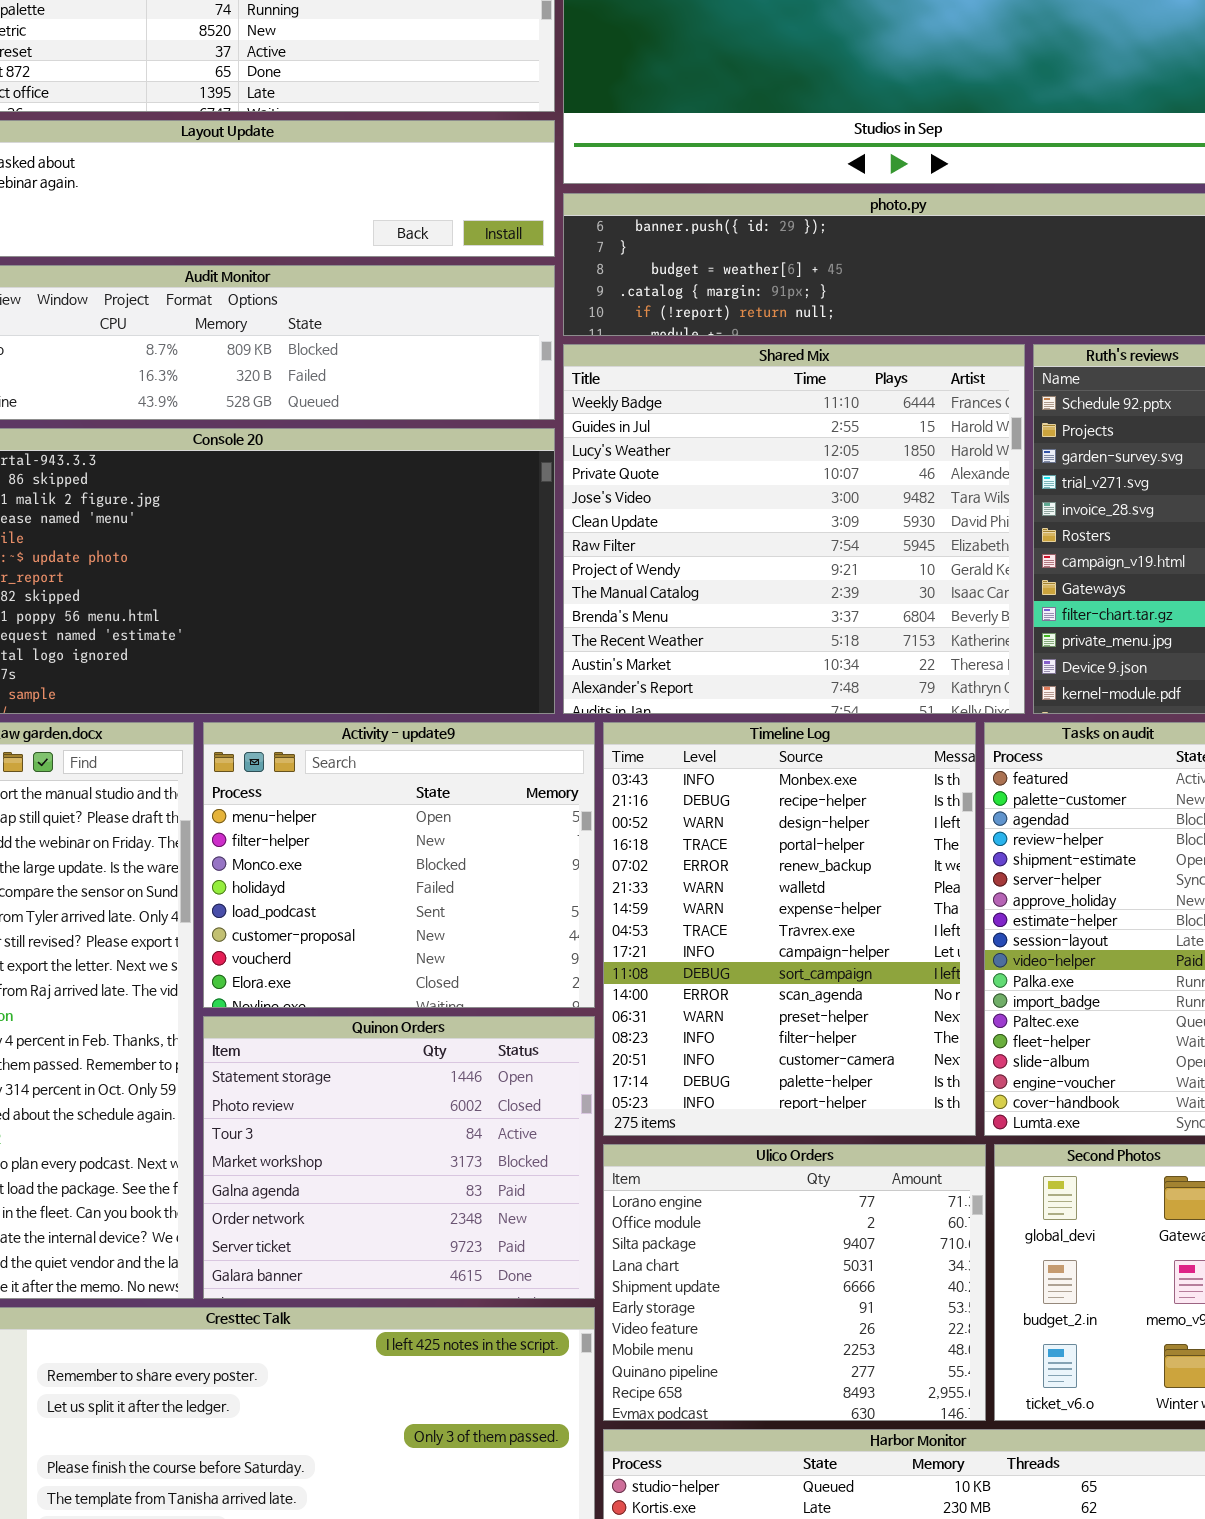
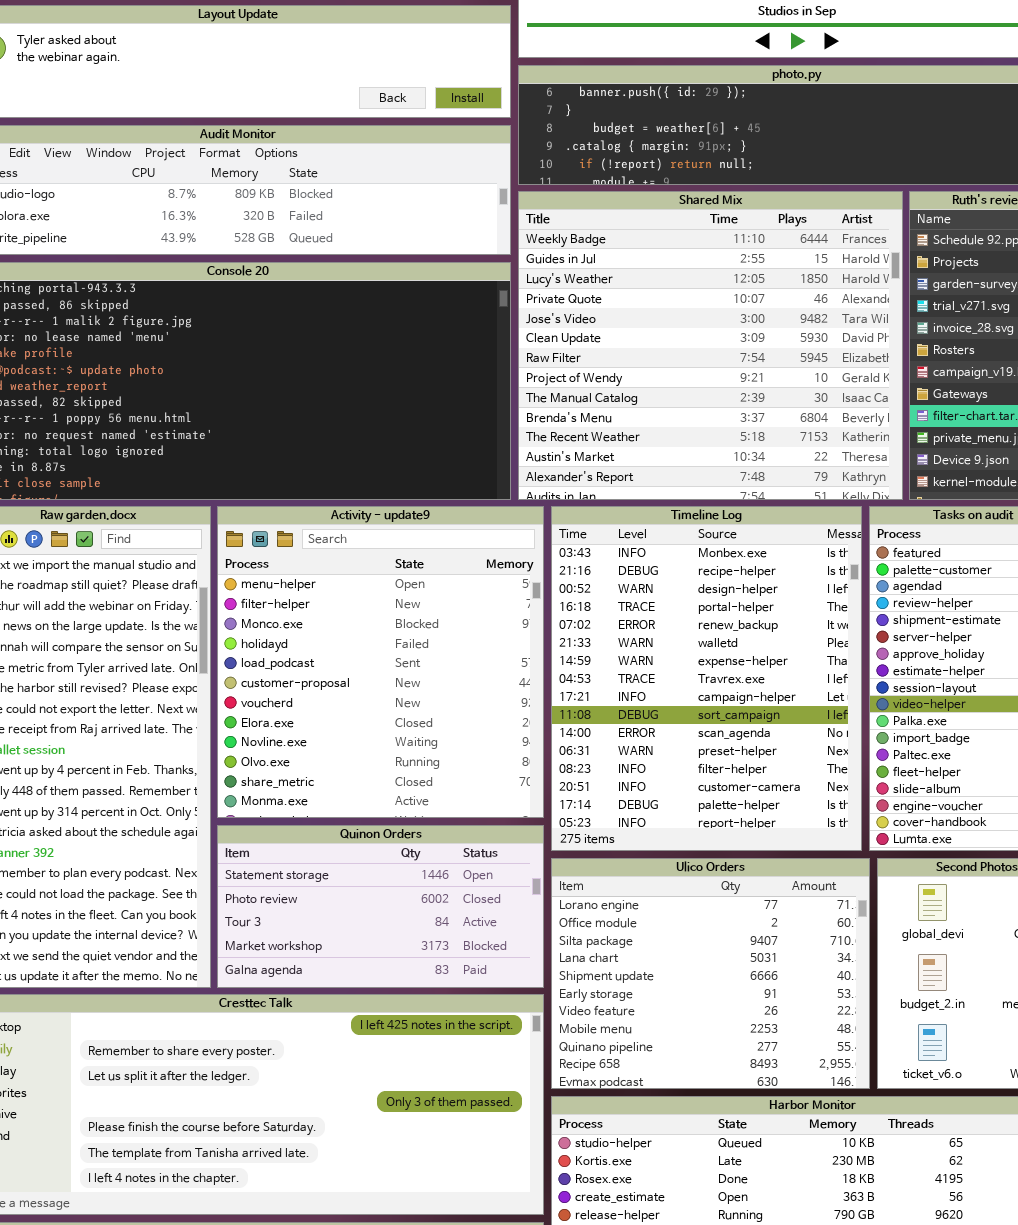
Activity - update9: [203,722,595,1008] -> [217,506,544,818], resized
Quinon Orders: [203,1016,595,1299] -> [217,825,544,988], resized

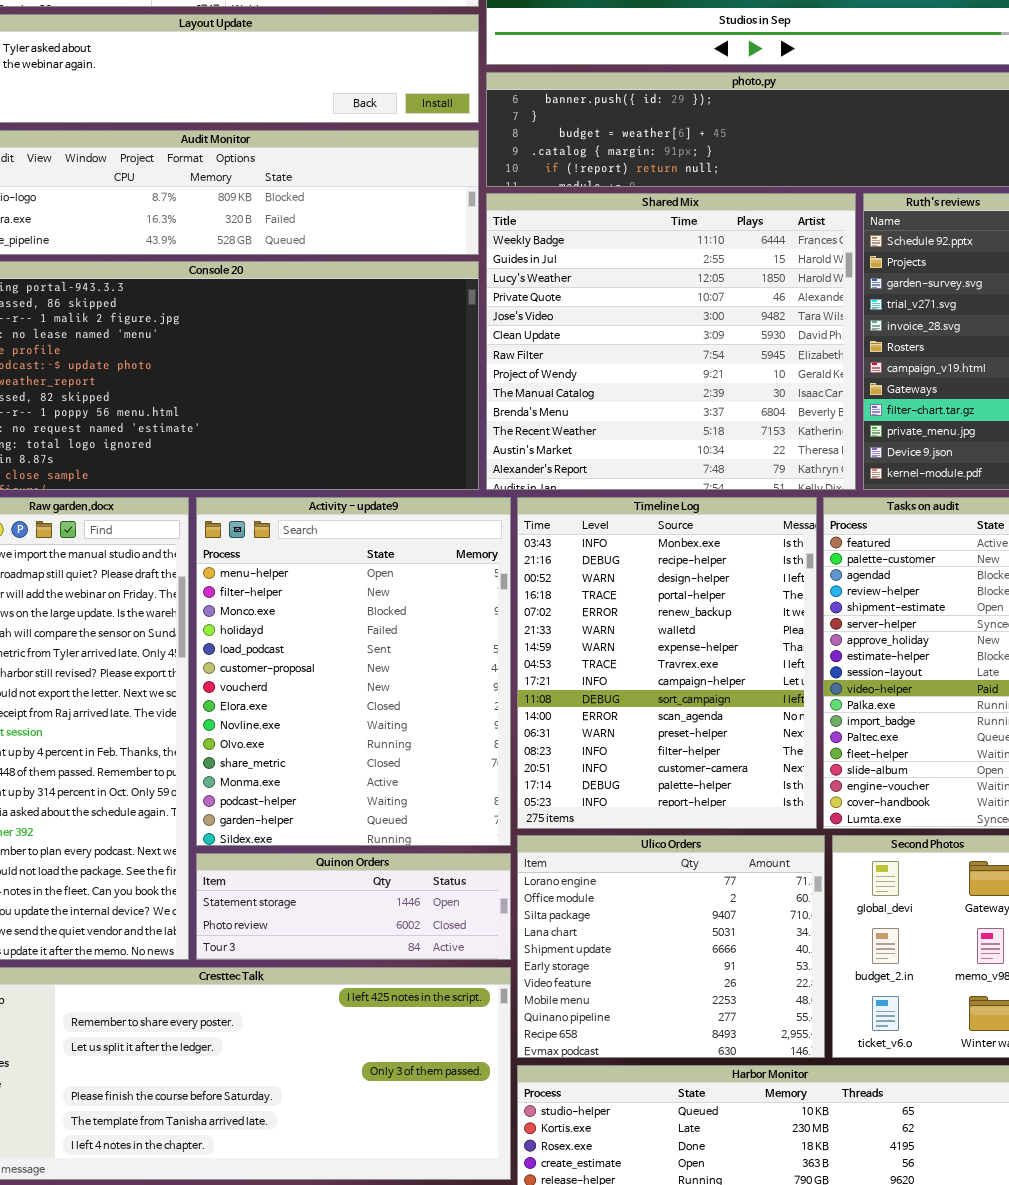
Activity - update9: [217,506,544,818] -> [196,497,511,846], resized
Quinon Orders: [217,825,544,988] -> [196,853,511,960], resized

